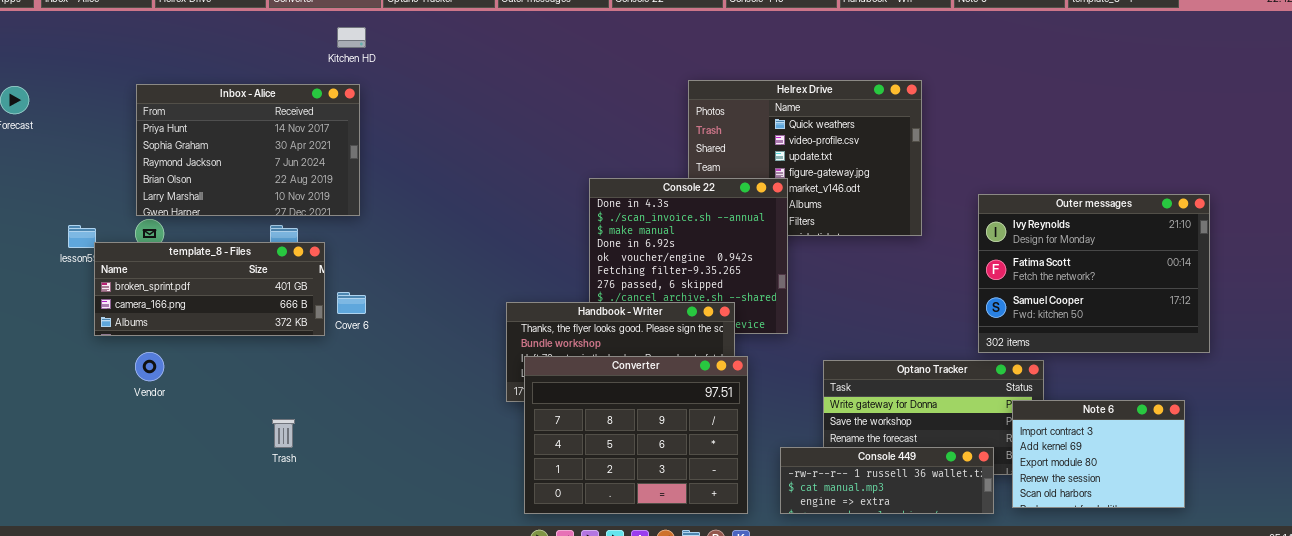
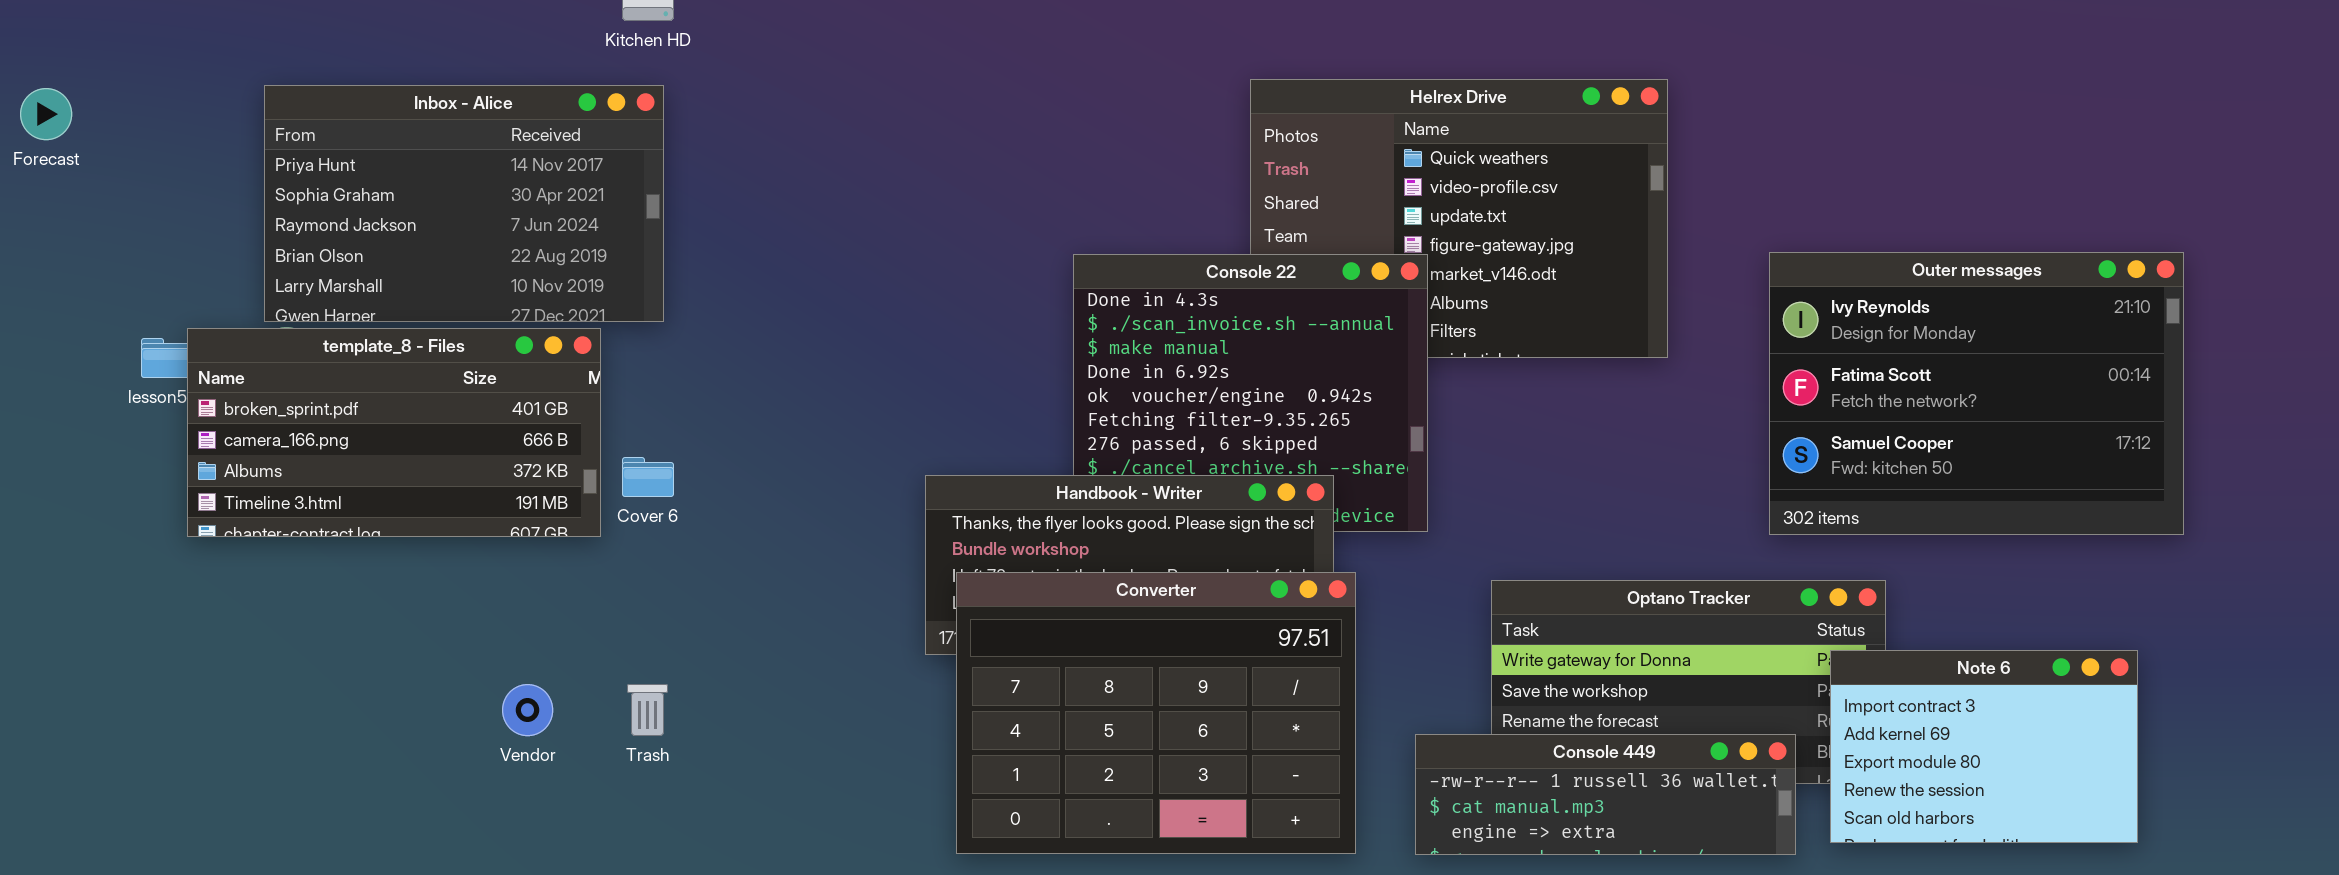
Outer messages: [978,194,1210,353] -> [1769,252,2184,535], moved
template_8 - Files: [94,242,325,336] -> [187,328,601,537], resized
Vendor: [135,352,164,381] -> [502,684,553,736], moved
Trash: [272,419,295,448] -> [627,684,668,736], moved

